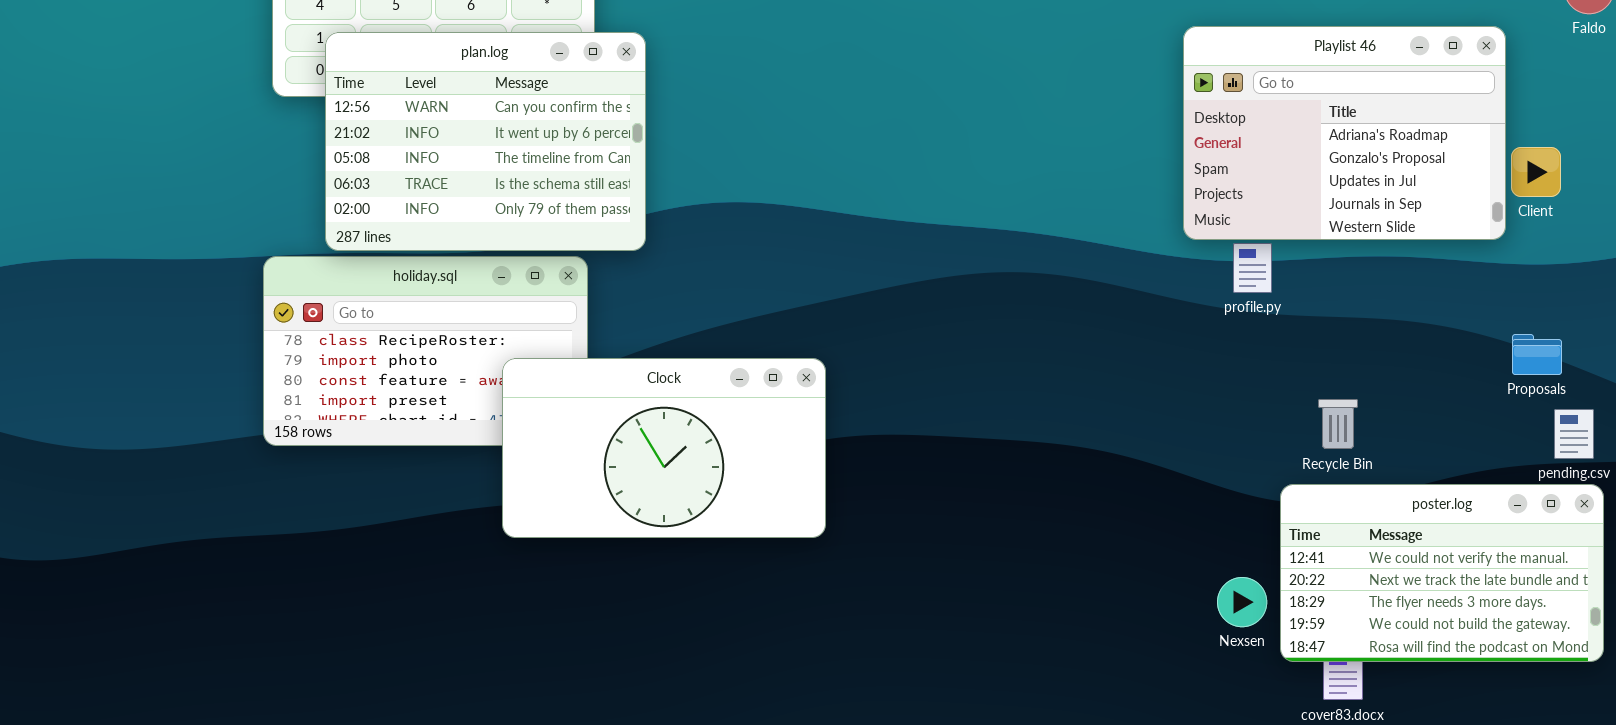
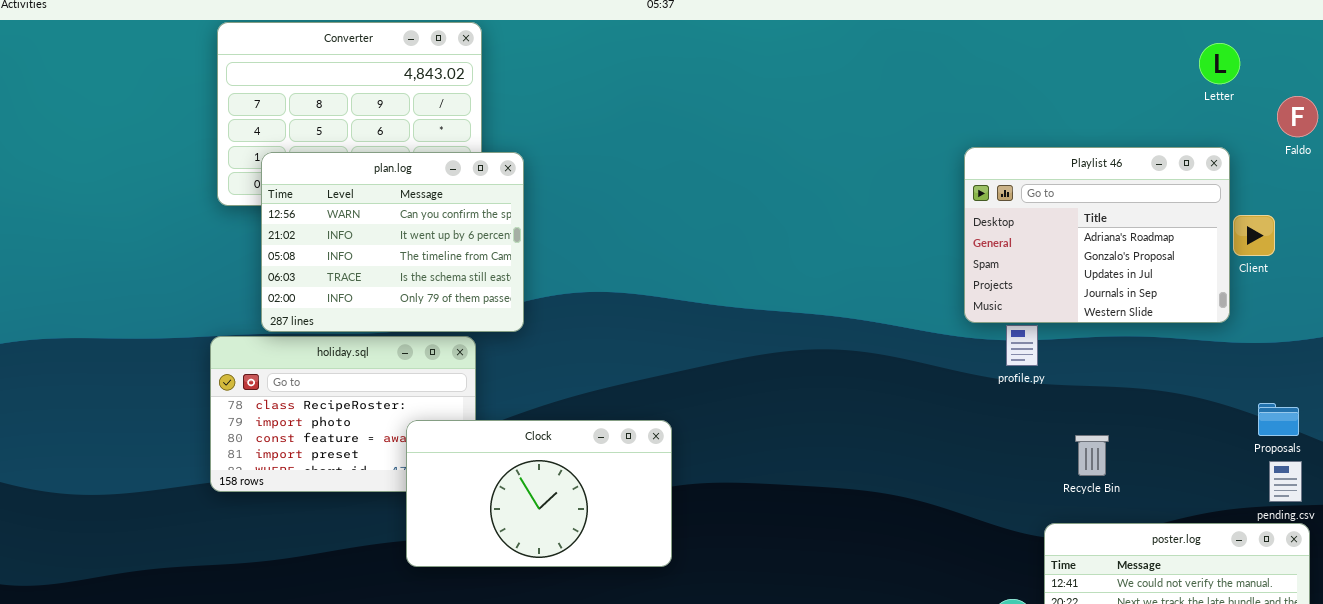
Client: [1511,147,1561,197] -> [1233,215,1275,256], moved
Proposals: [1512,334,1562,375] -> [1258,403,1299,436], moved
Recycle Bin: [1318,399,1358,449] -> [1075,435,1109,476], moved

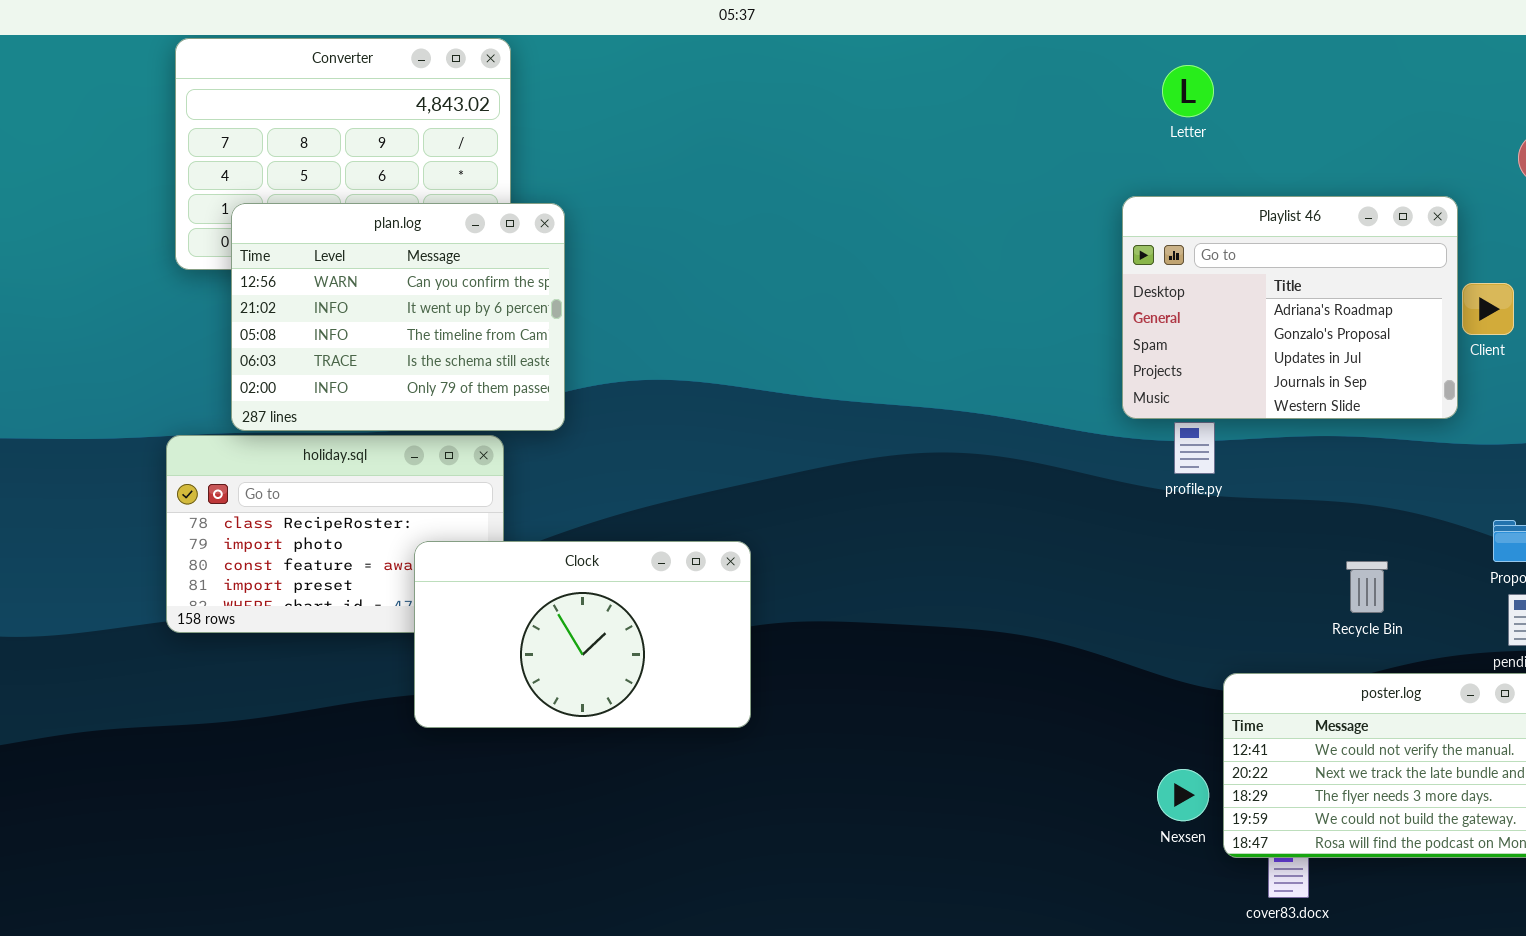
Letter: [1199,43,1240,84] -> [1162,65,1214,117], moved
Recycle Bin: [1075,435,1109,476] -> [1346,561,1388,613], moved

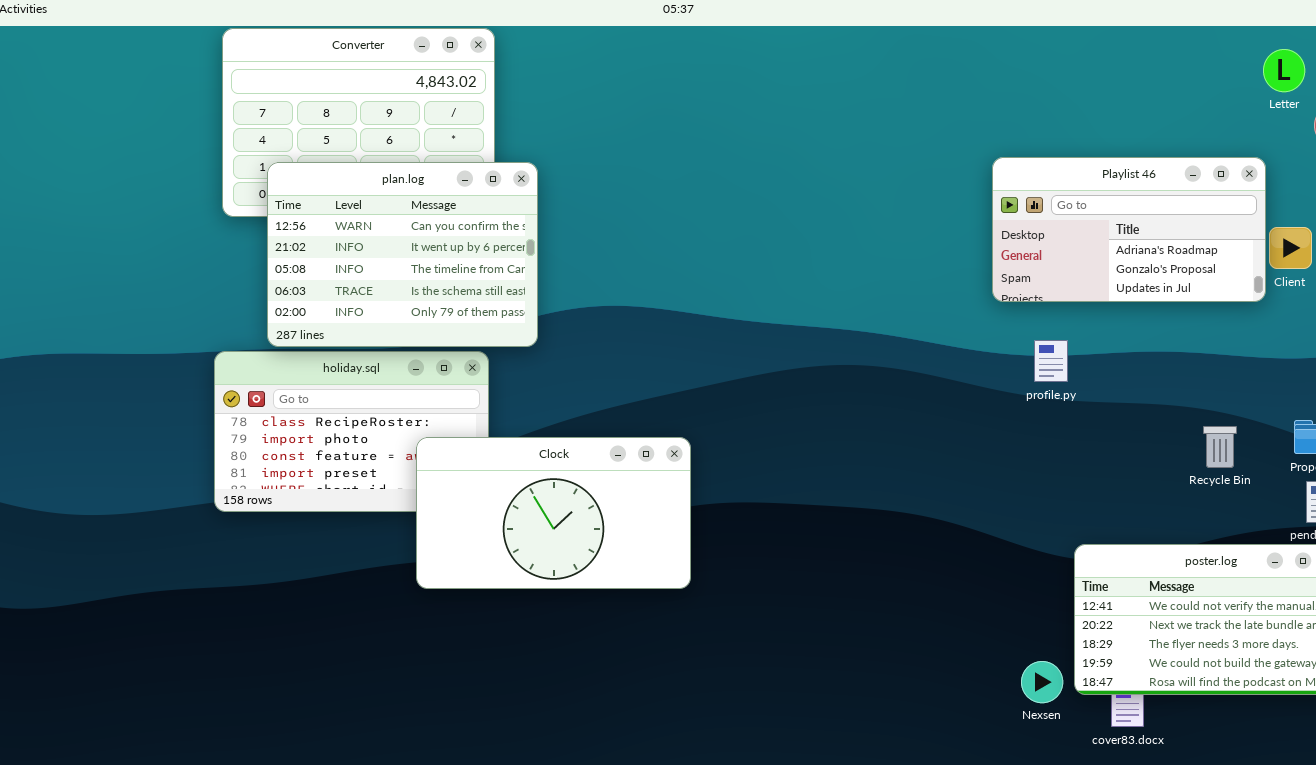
Letter: [1162,65,1214,117] -> [1263,49,1305,92], moved
Playlist 46: [1122,196,1458,419] -> [992,157,1266,302], resized
Recycle Bin: [1346,561,1388,613] -> [1203,426,1237,468], moved
Nexsen: [1157,769,1209,821] -> [1021,661,1063,703], moved

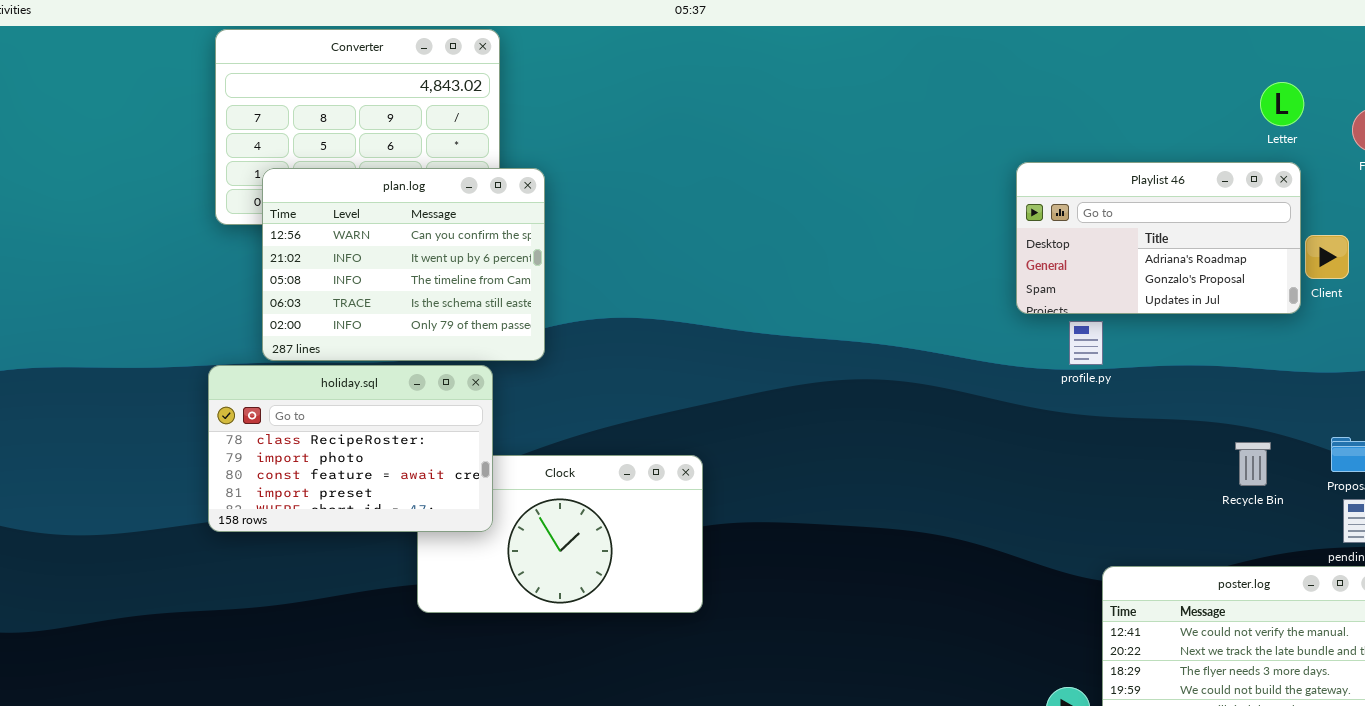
Letter: [1263,49,1305,92] -> [1260,82,1304,126], moved
profile.py: [1034,340,1068,382] -> [1069,321,1103,365], moved
holiday.sql: [214,351,489,512] -> [208,365,493,532], raised

